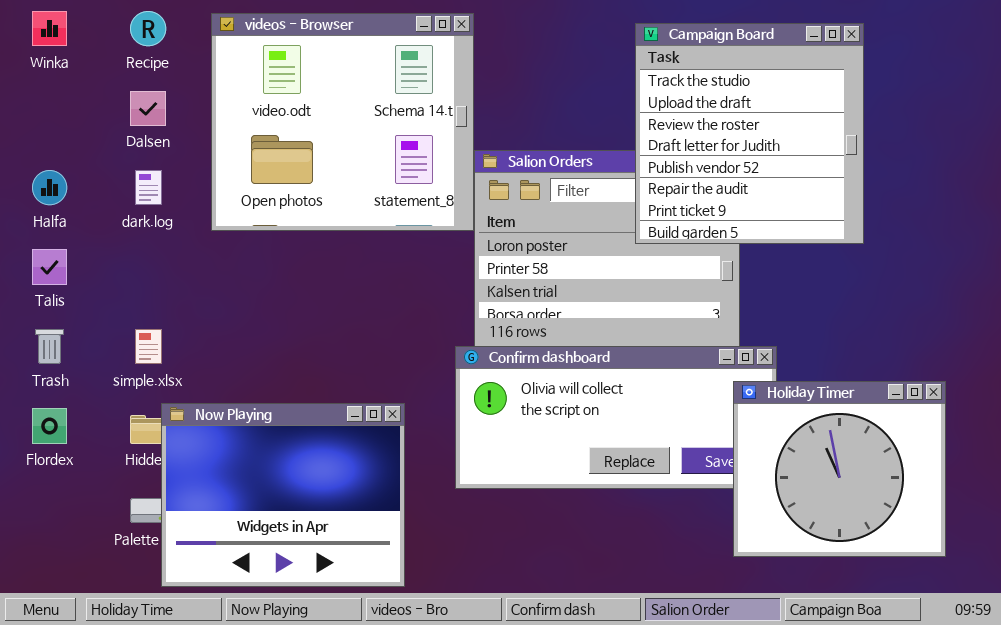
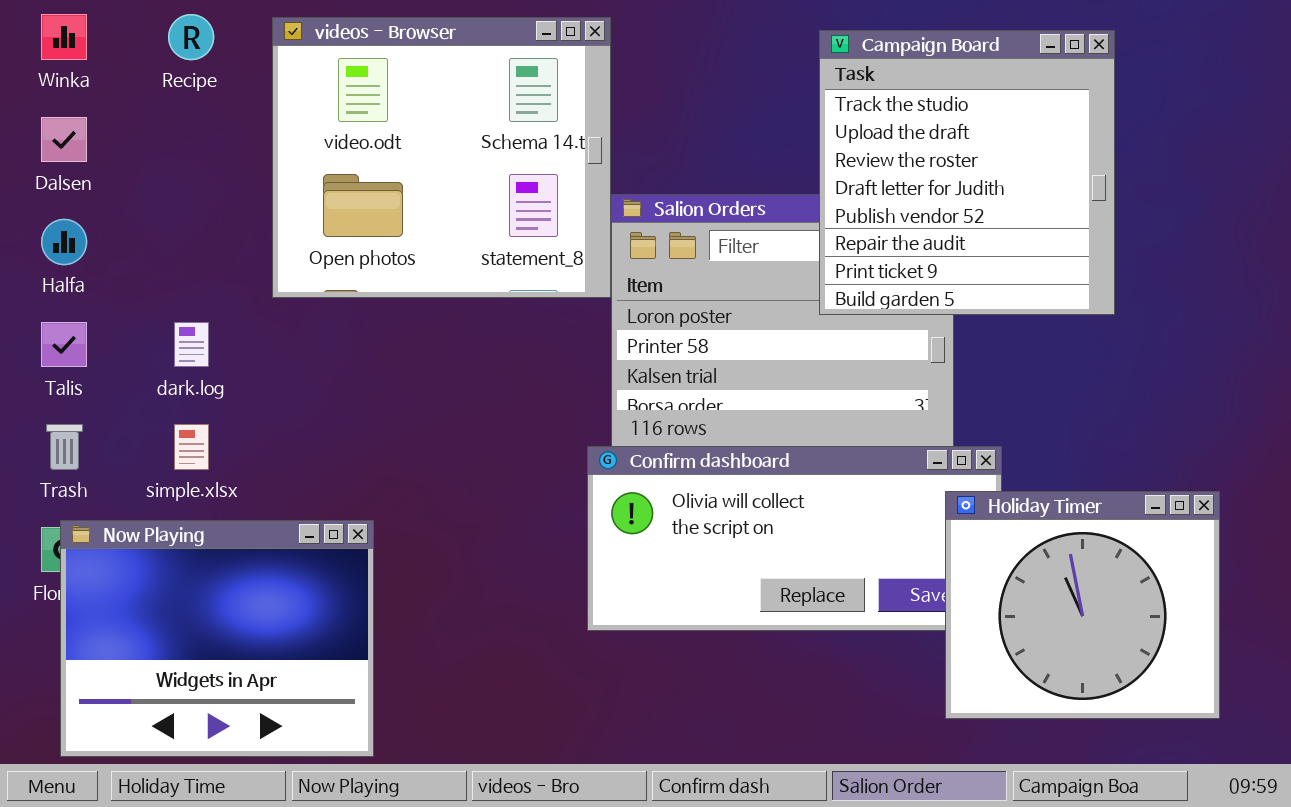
Dalsen: [130,91,166,126] -> [41,117,87,162], moved
dark.log: [135,170,162,205] -> [174,322,209,367], moved
Now Playing: [161,403,405,587] -> [60,520,374,757], moved

